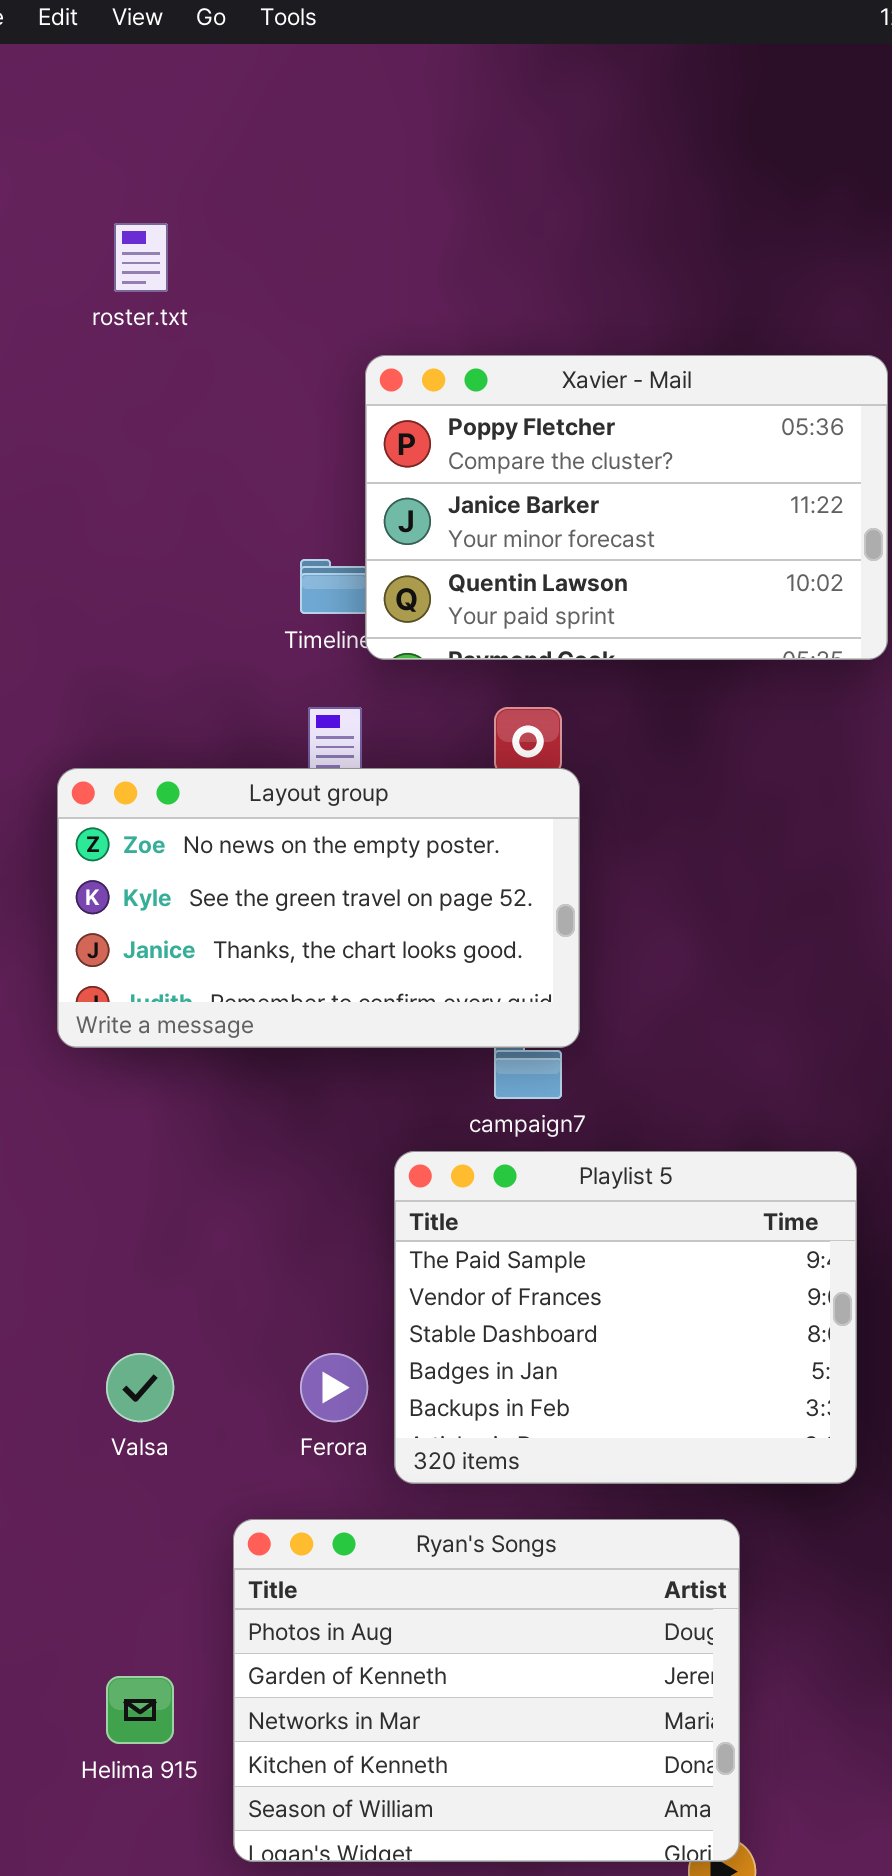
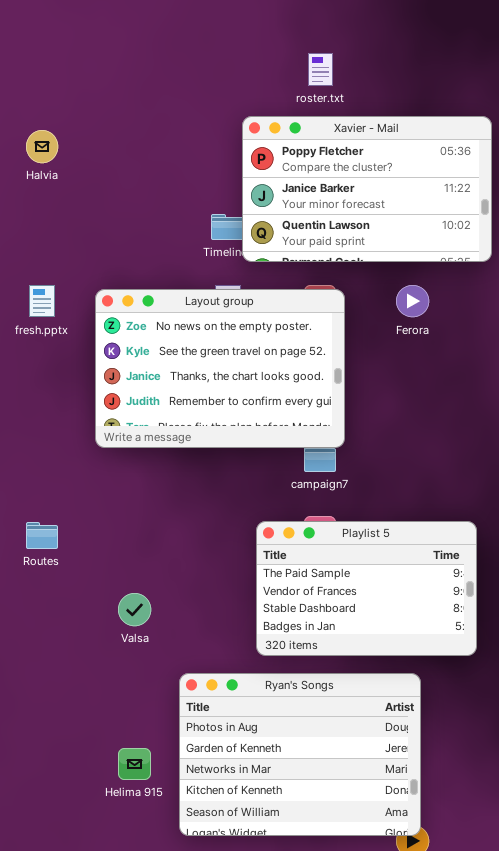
roster.txt: [114,223,168,292] -> [308,53,333,86], moved
Layout group: [57,768,580,1048] -> [95,289,345,448], resized
Playlist 5: [394,1151,857,1484] -> [256,521,477,656], resized
Ferora: [300,1353,368,1422] -> [396,285,429,317], moved

